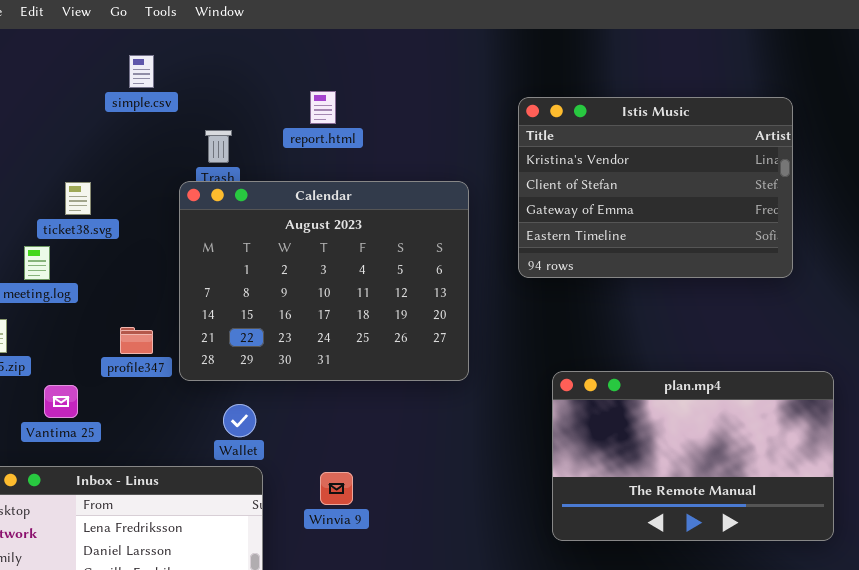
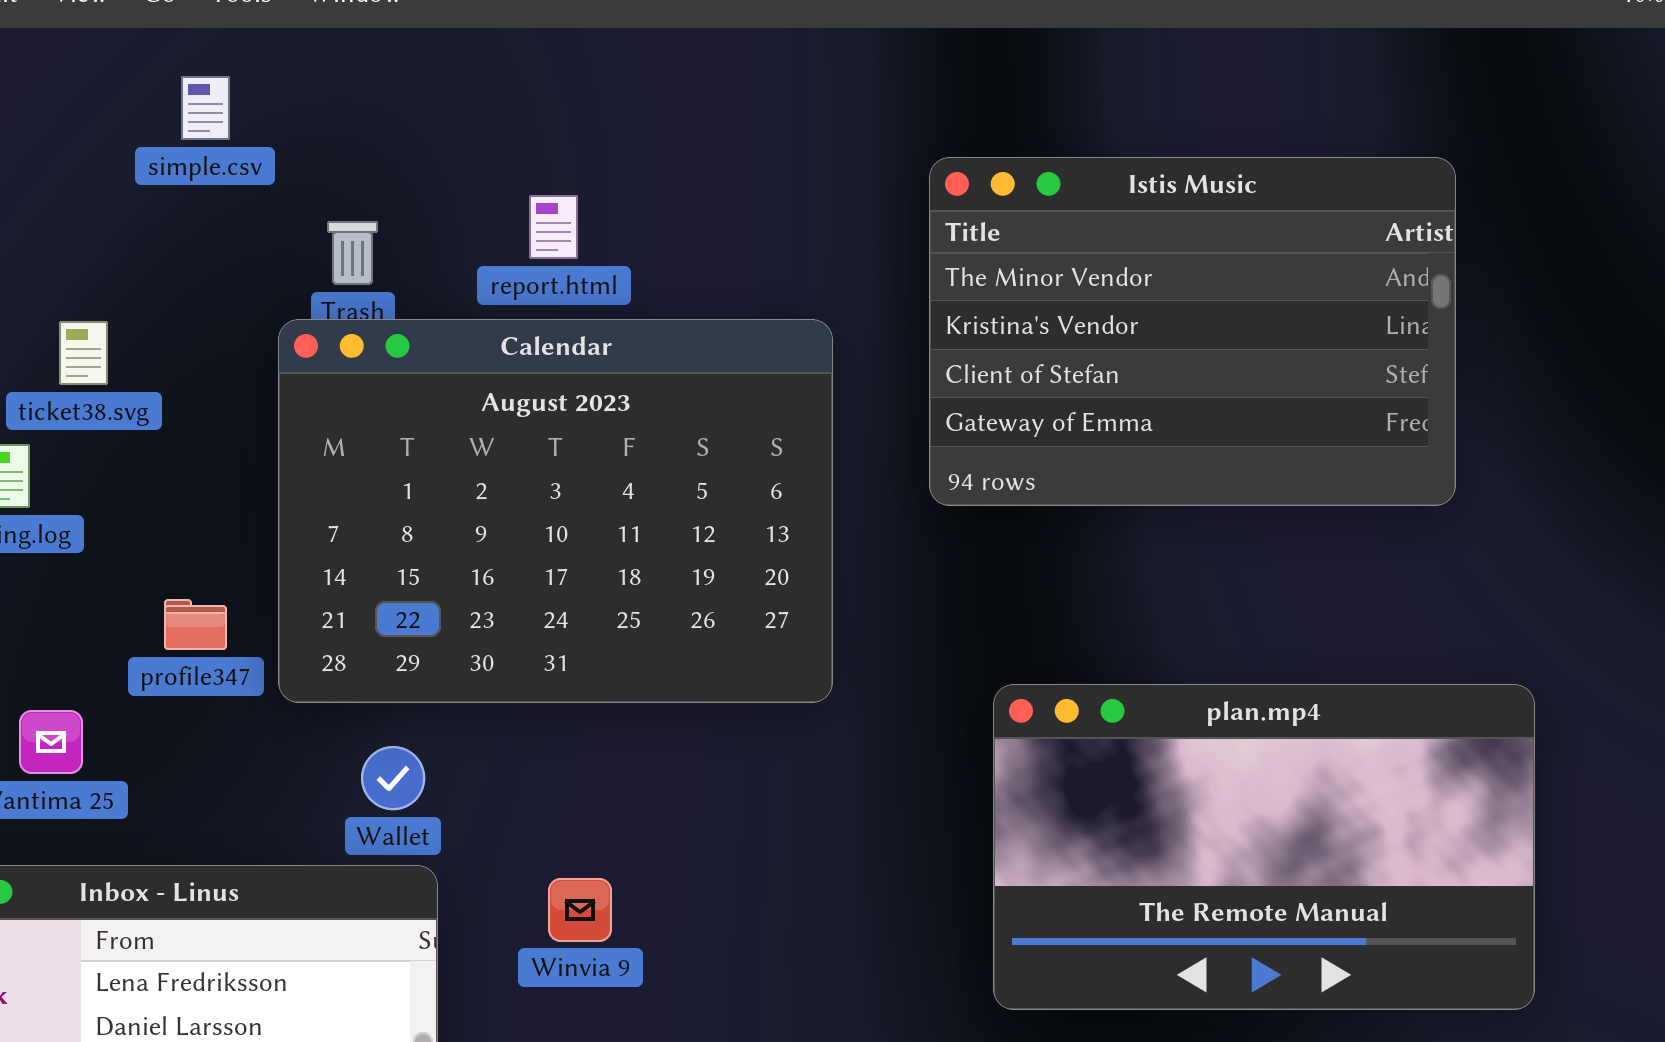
report.html: [310,91,336,124] -> [529,195,578,259], moved
Istis Music: [518,97,793,278] -> [929,157,1456,506], scrolled up 1 row

